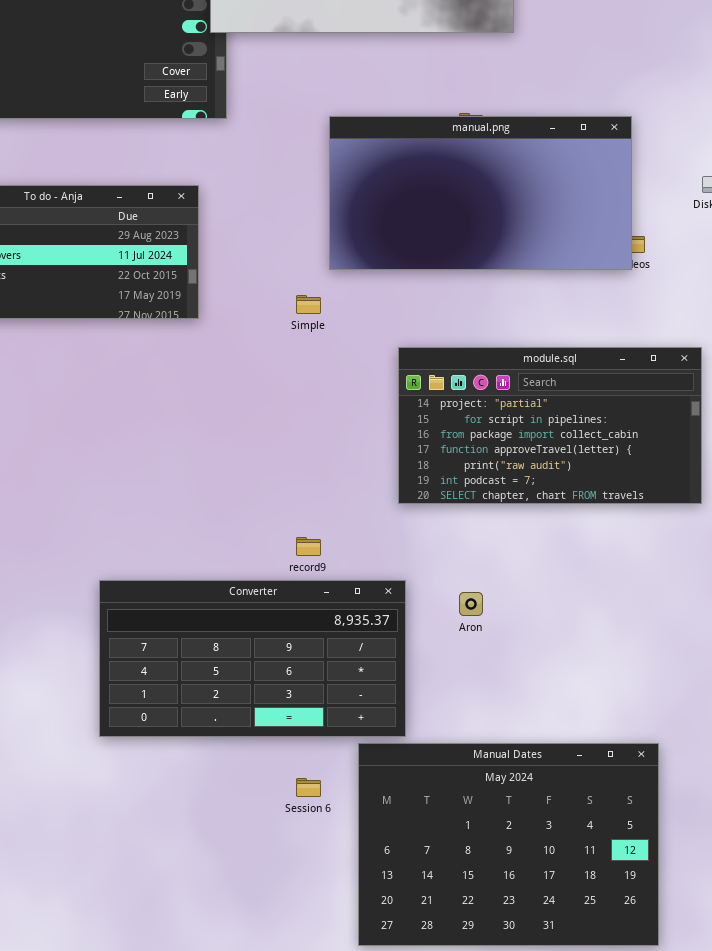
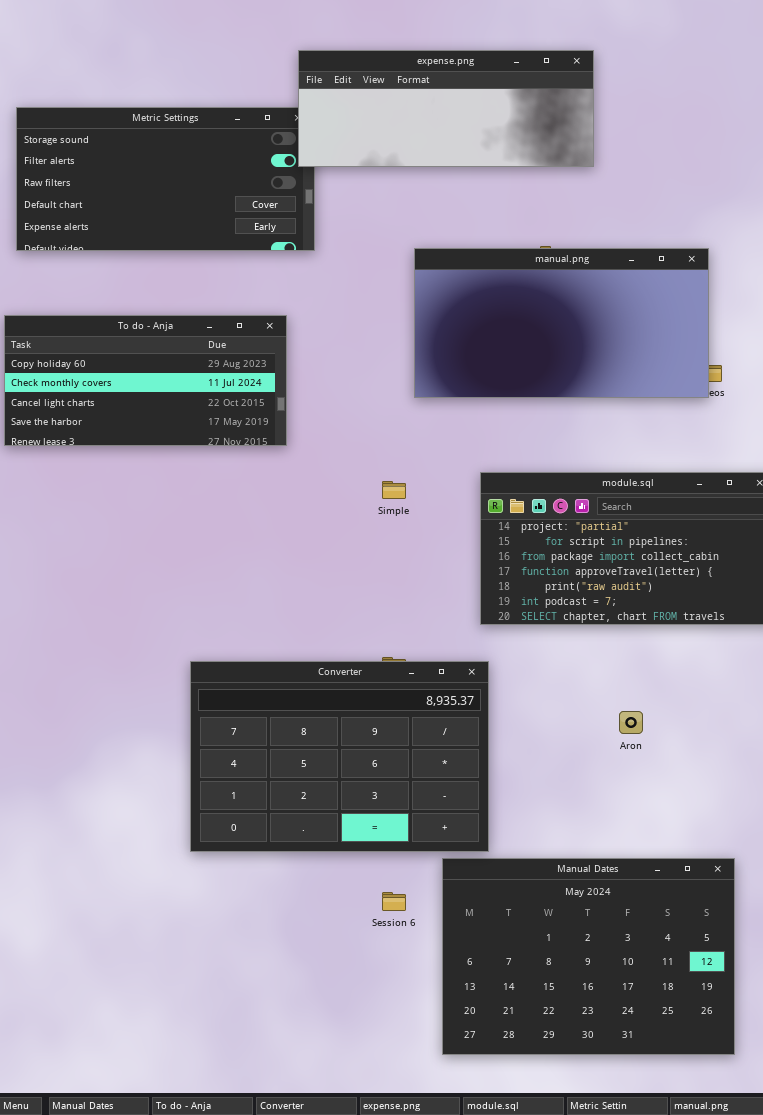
Simple: [296,295,321,314] -> [382,481,406,499], moved
Converter: [99,580,406,737] -> [190,661,489,852], resized
Aron: [459,592,483,616] -> [619,711,643,734], moved

